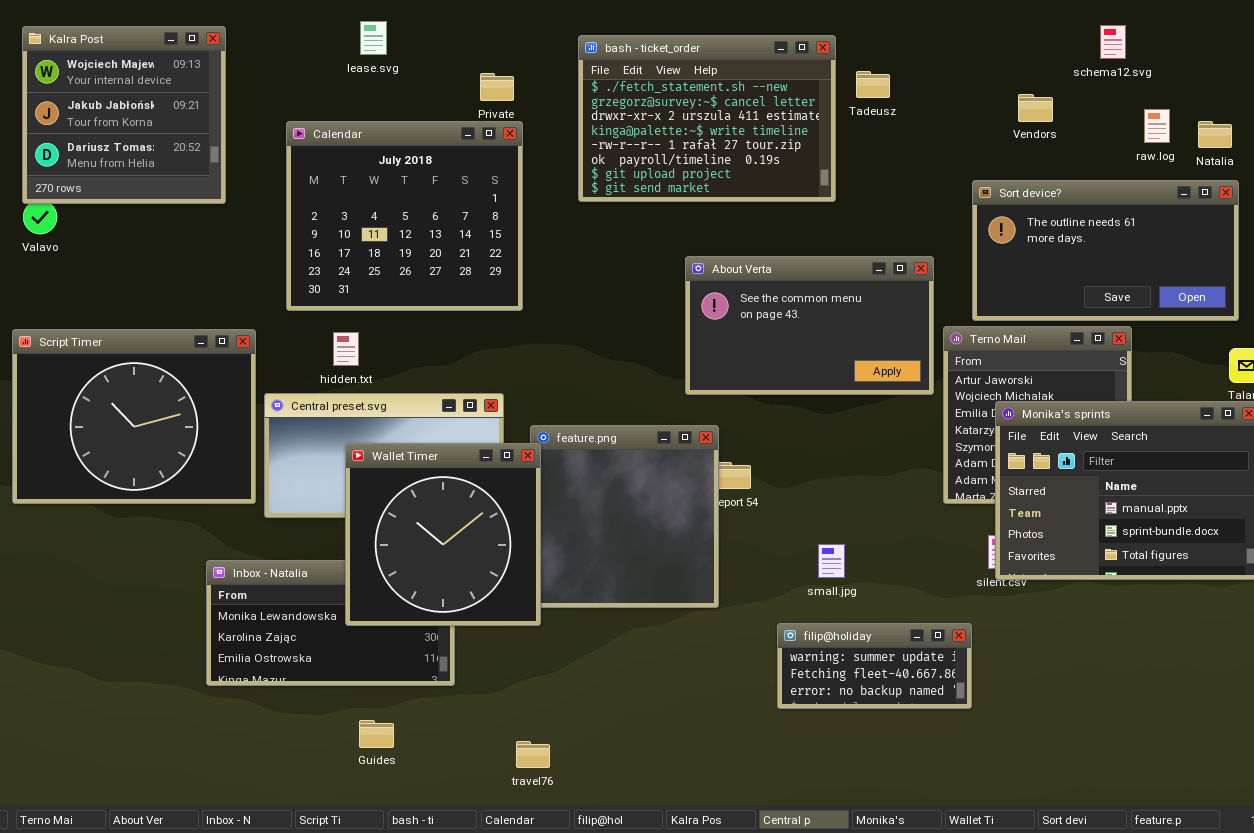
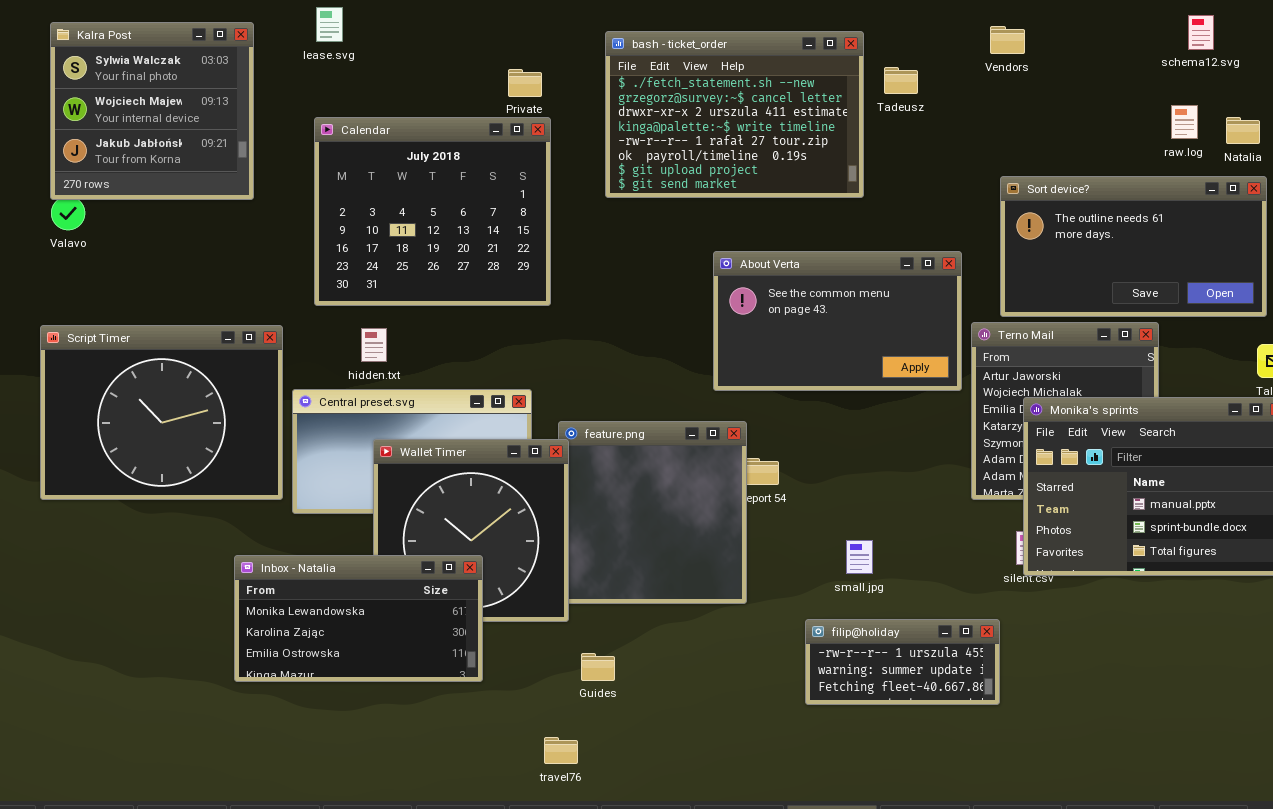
lease.svg: [360,21,387,55] -> [316,7,343,42], moved
schema12.svg: [1100,25,1126,59] -> [1188,15,1214,50], moved
Kalra Post: [22,26,226,204] -> [50,22,254,200], scrolled up 1 row
Vendors: [1018,94,1053,122] -> [990,26,1025,54], moved
Inbox - Natalia: [206,560,455,686] -> [234,555,483,682], raised
filip@holiday: [777,623,972,709] -> [805,619,1000,705], scrolled up 1 row
Guides: [359,720,394,748] -> [581,653,615,681], moved

